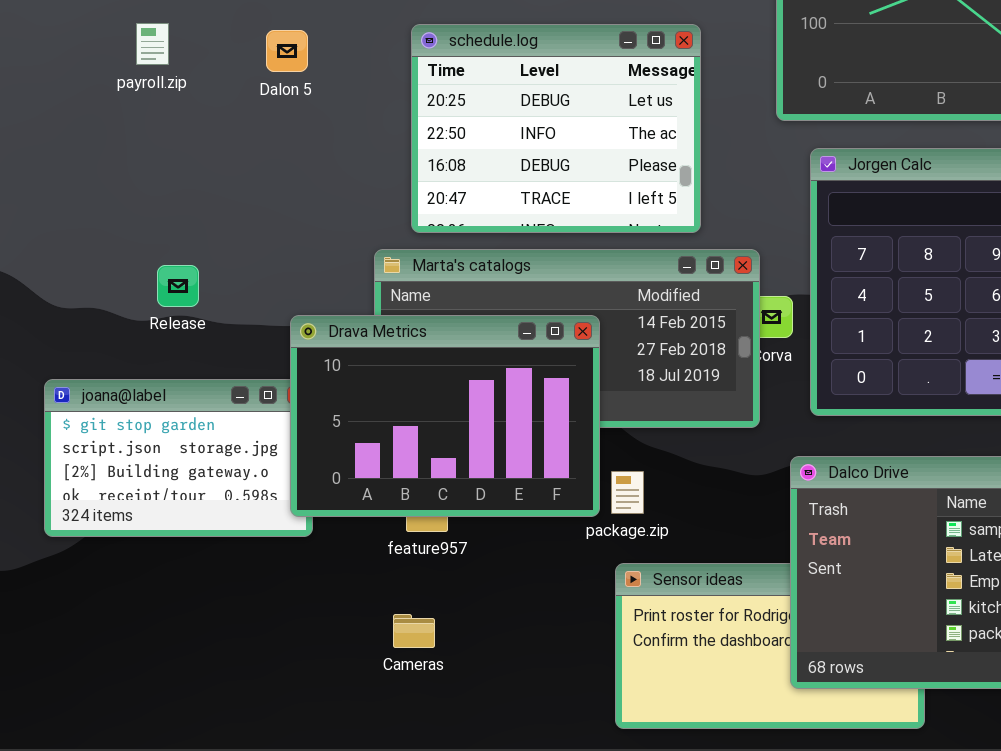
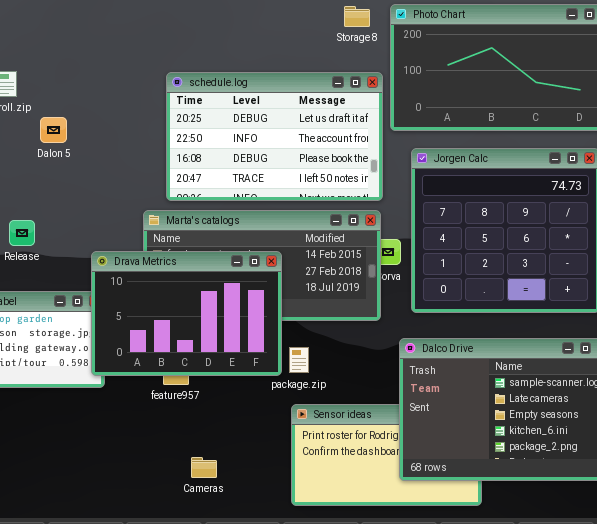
schedule.log: [411,24,701,233] -> [166,72,383,201], resized
Dalon 5: [266,30,308,72] -> [40,117,67,143], moved
Cameras: [393,614,435,648] -> [191,457,217,478], moved

